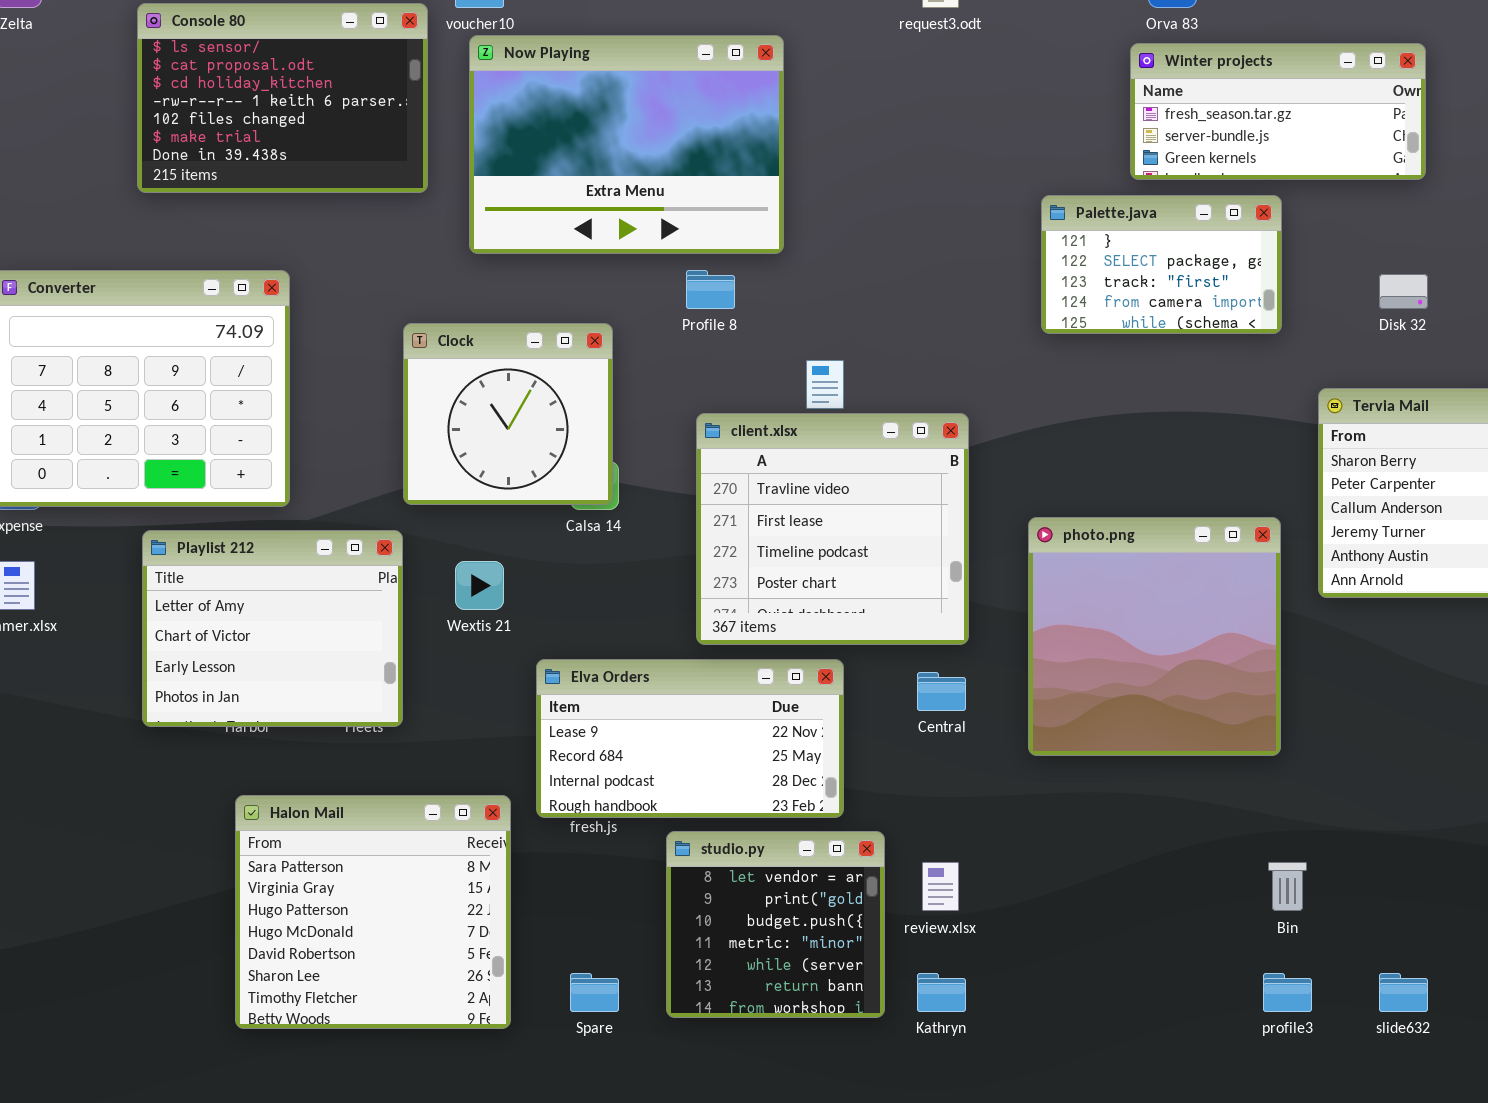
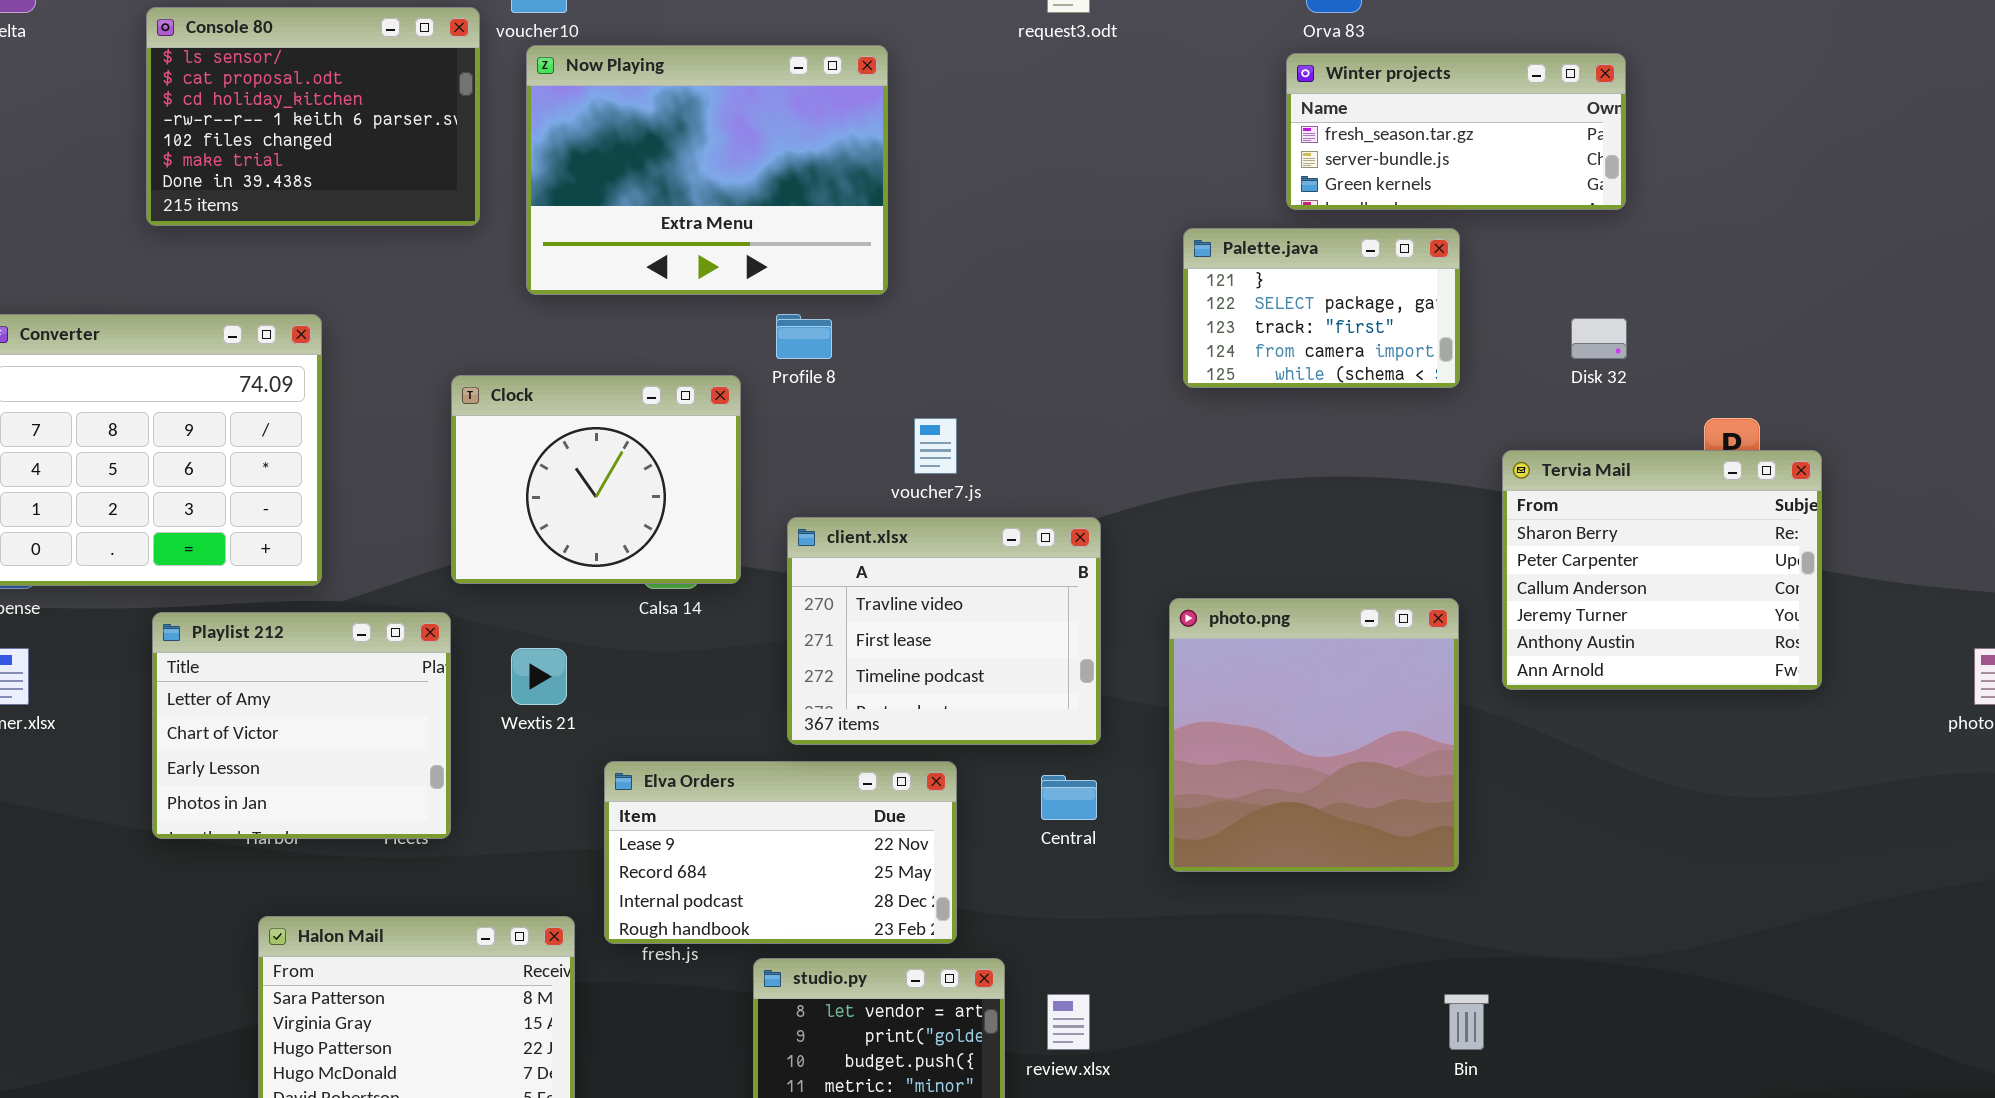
Clock: [403,323,613,505] -> [451,375,741,584], resized
client.xlsx: [696,413,969,645] -> [787,517,1101,745], resized

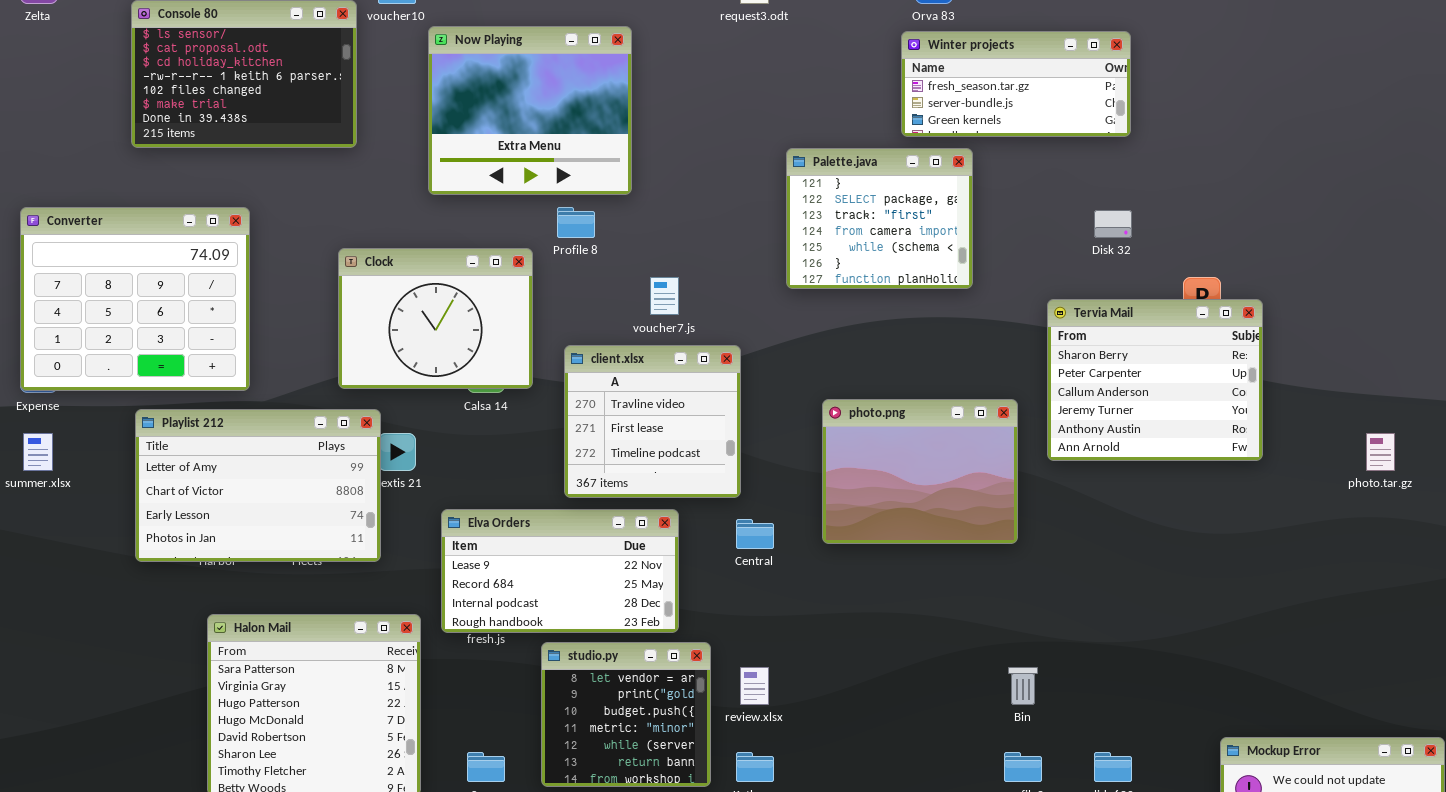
Now Playing: [526,45,888,295] -> [428,26,632,195], resized
Palette.java: [1183,228,1460,388] -> [786,148,973,289], moved, resized
client.xlsx: [787,517,1101,745] -> [564,345,741,498], resized
photo.png: [1169,598,1459,872] -> [822,399,1018,544], resized
Playlist 212: [152,612,451,839] -> [135,409,381,562], resized

